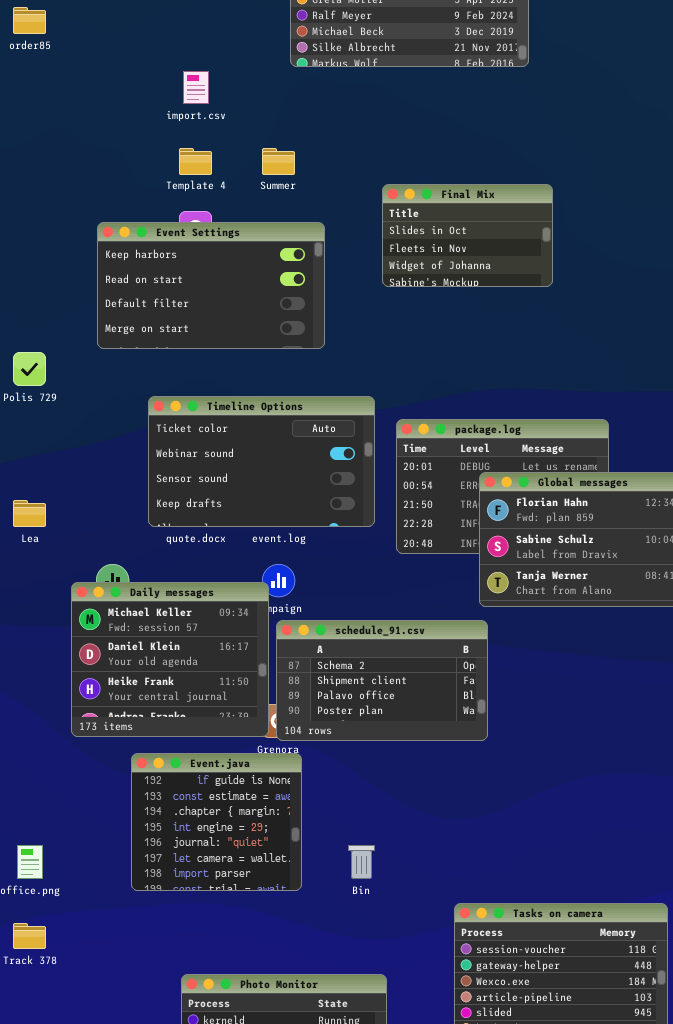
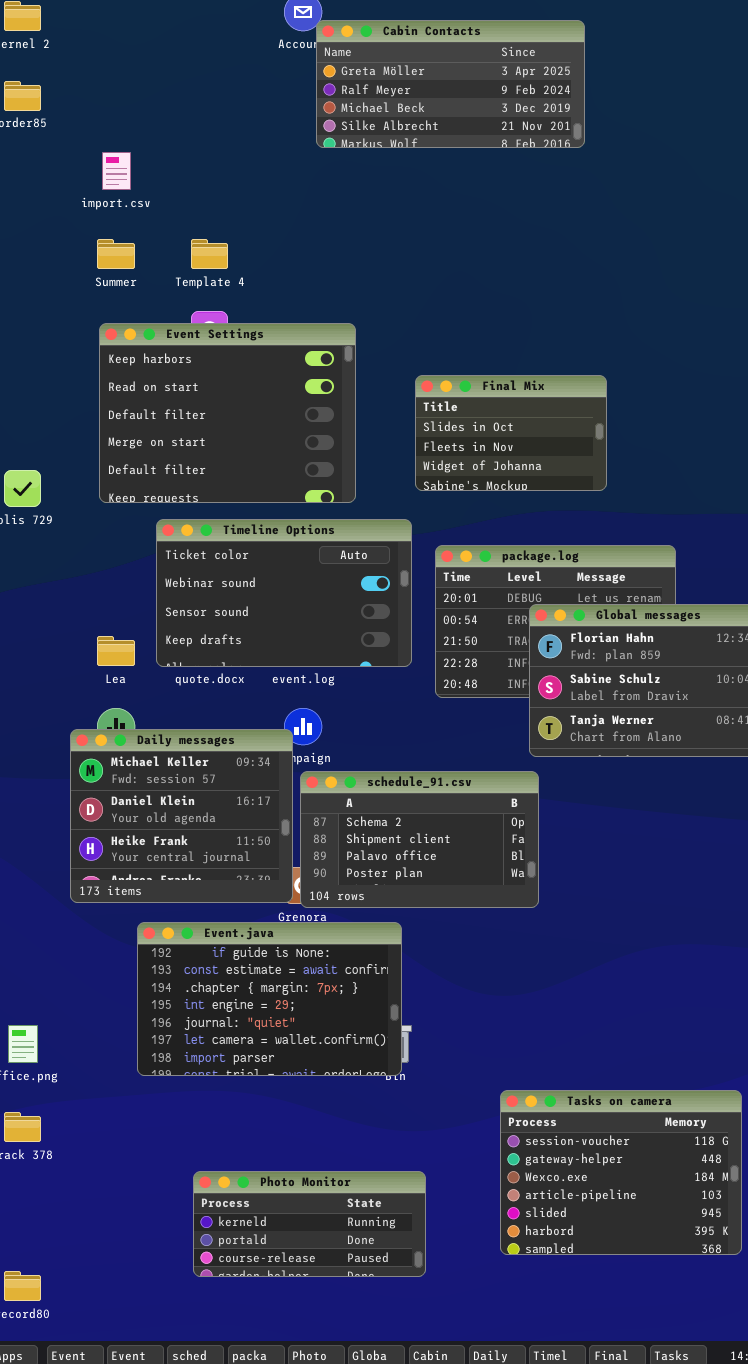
import.csv: [183,71,209,104] -> [102,152,131,190], moved
Summer: [262,148,295,175] -> [97,239,135,269], moved
Final Mix: [382,184,553,287] -> [415,375,607,491], moved
Event Settings: [97,222,325,349] -> [99,323,356,503], resized
Lea: [13,500,46,527] -> [97,636,135,666], moved
Event.java: [131,753,302,891] -> [137,922,402,1076], resized

